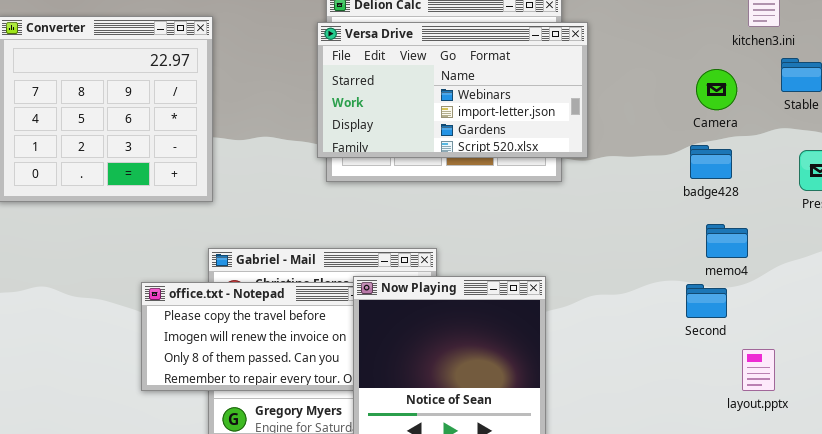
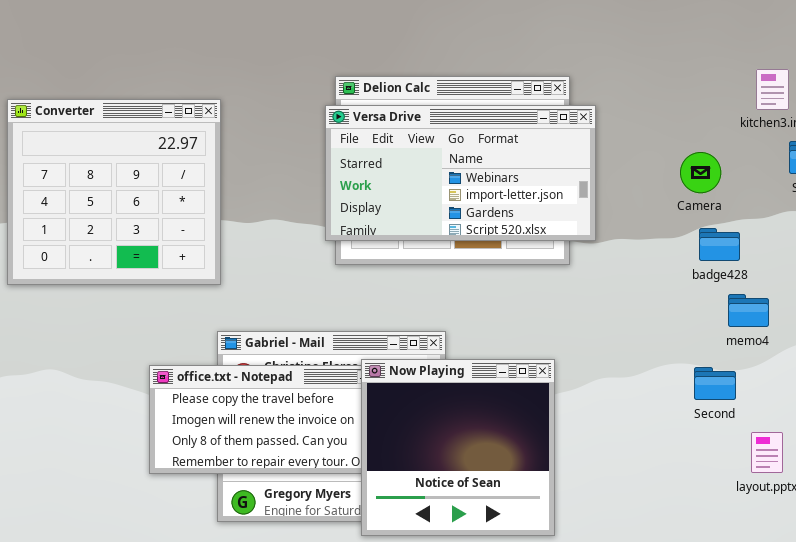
Camera: [696,69,737,110] -> [680,152,721,193], moved
memo4: [706,224,748,258] -> [728,294,769,327], moved

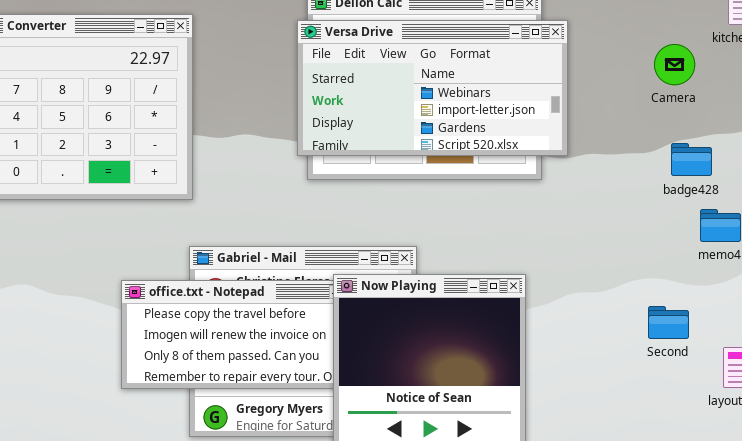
Camera: [680,152,721,193] -> [654,44,695,85], moved
Second: [694,367,736,400] -> [648,306,689,339], moved

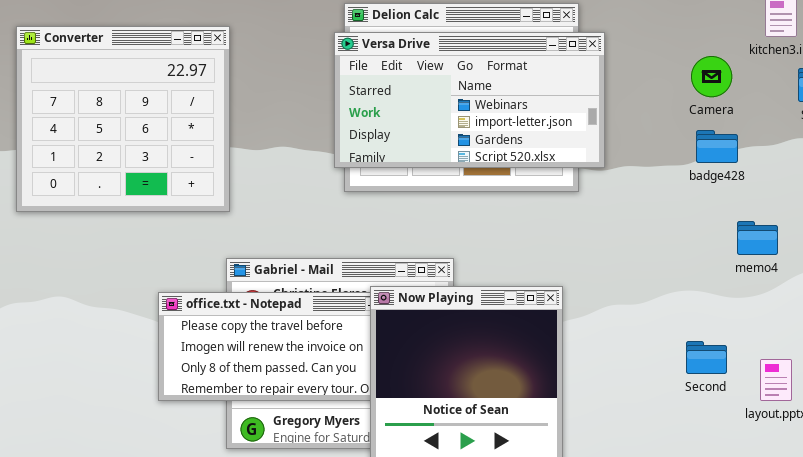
badge428: [671,143,712,176] -> [696,130,738,163], moved
Second: [648,306,689,339] -> [686,341,727,374], moved

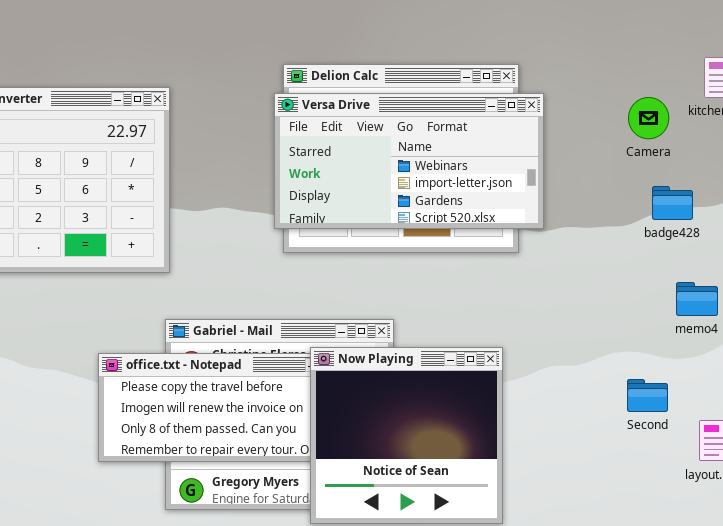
Camera: [691,56,732,97] -> [628,97,669,139], moved
badge428: [696,130,738,163] -> [652,186,693,220], moved
Second: [686,341,727,374] -> [627,379,668,412], moved

